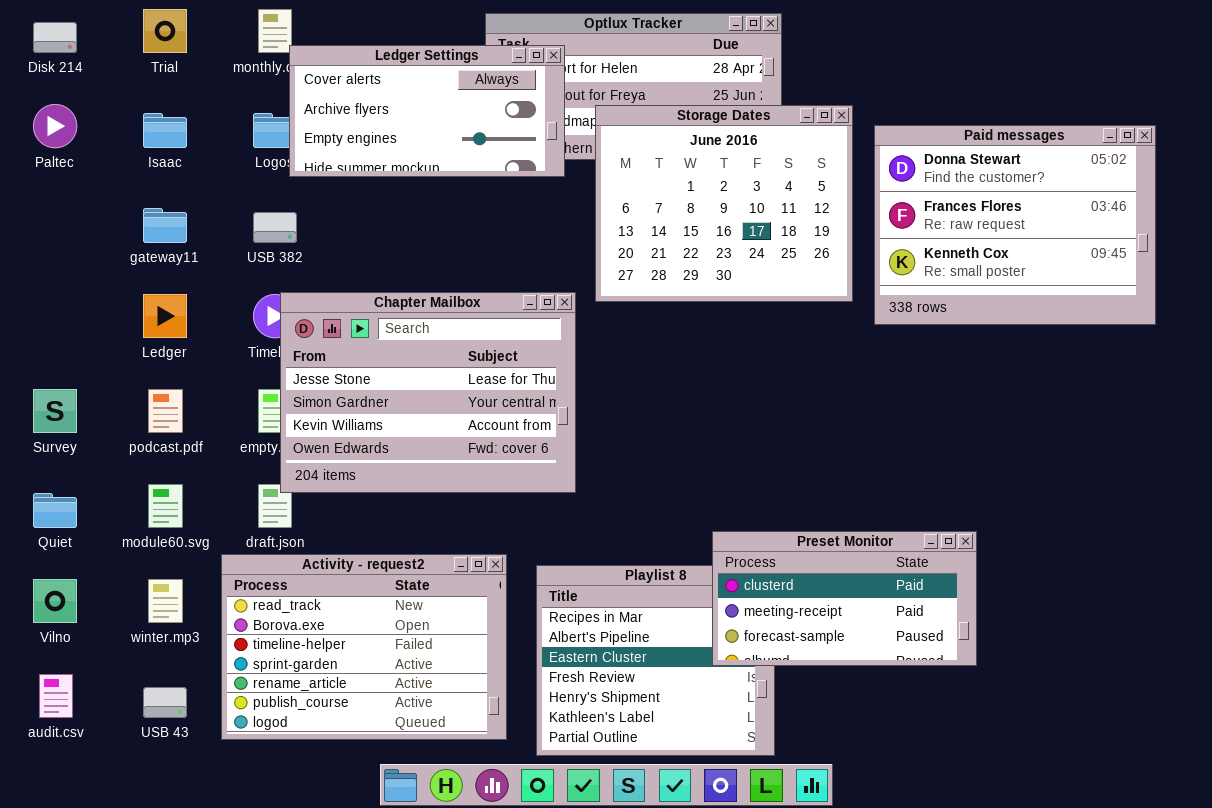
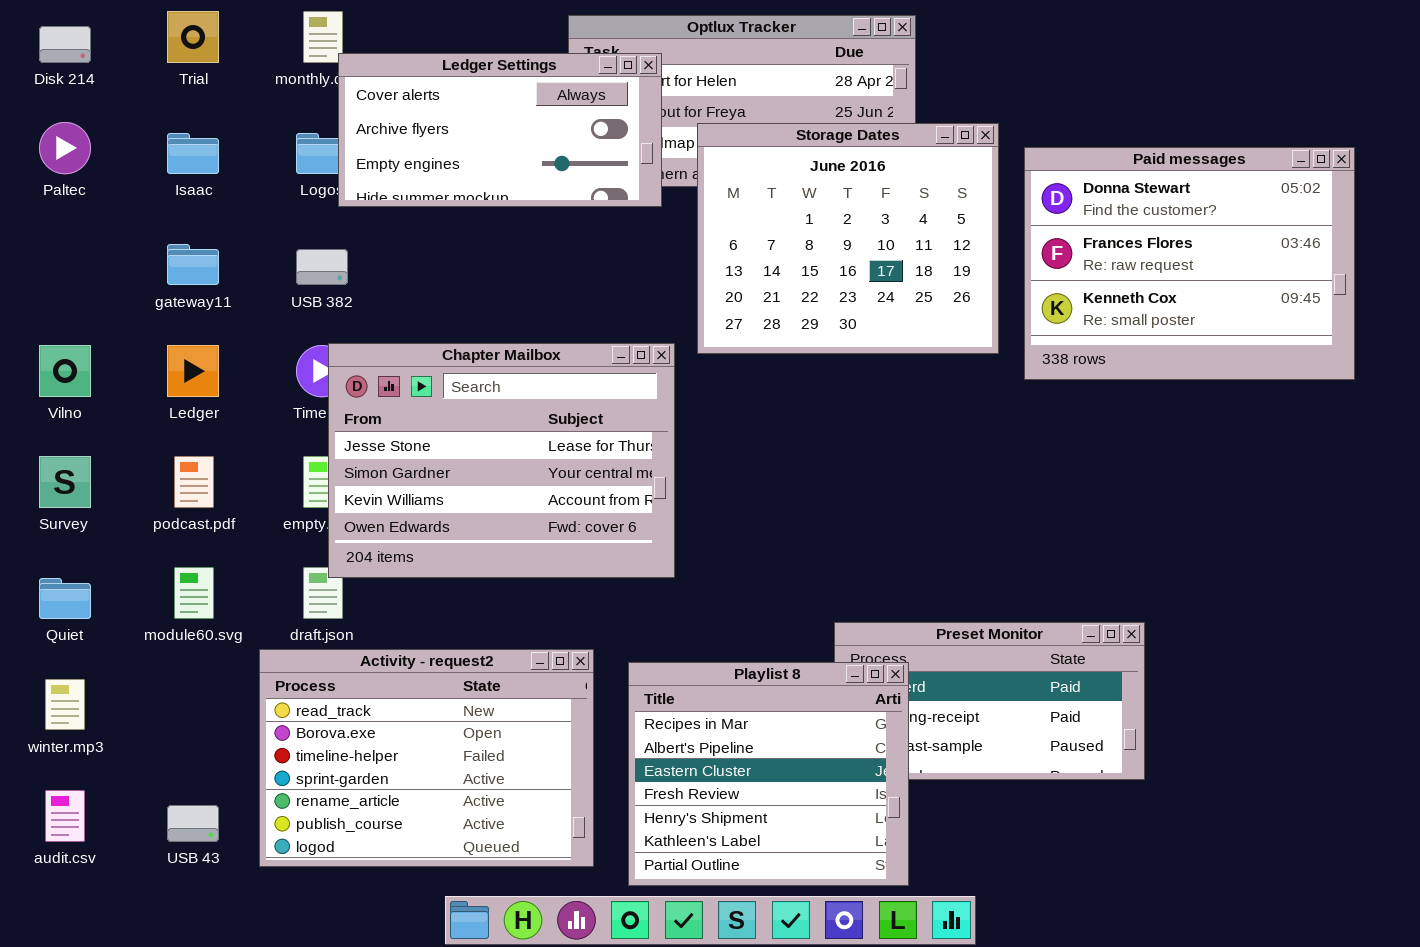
Playlist 8: [536,565,775,756] -> [628,662,909,886], raised
Vilno: [33,579,77,623] -> [39,345,91,397], moved
winter.mp3: [148,579,183,623] -> [45,679,85,730], moved

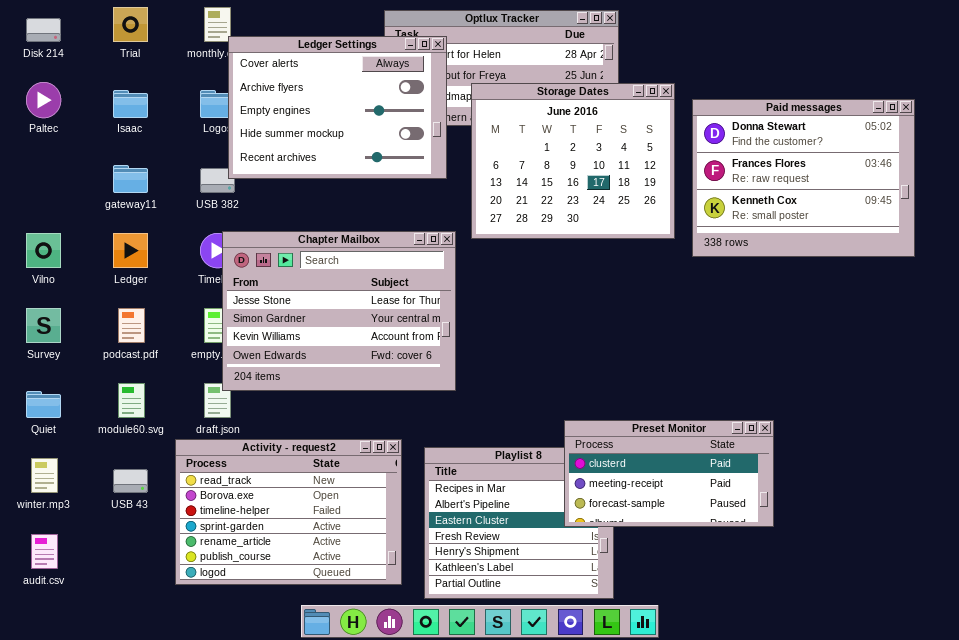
Ledger Settings: [338,53,662,207] -> [228,36,447,179], resized
Preset Monitor: [834,622,1145,780] -> [564,420,774,527], raised
USB 43: [167,805,219,842] -> [113,469,148,493], moved

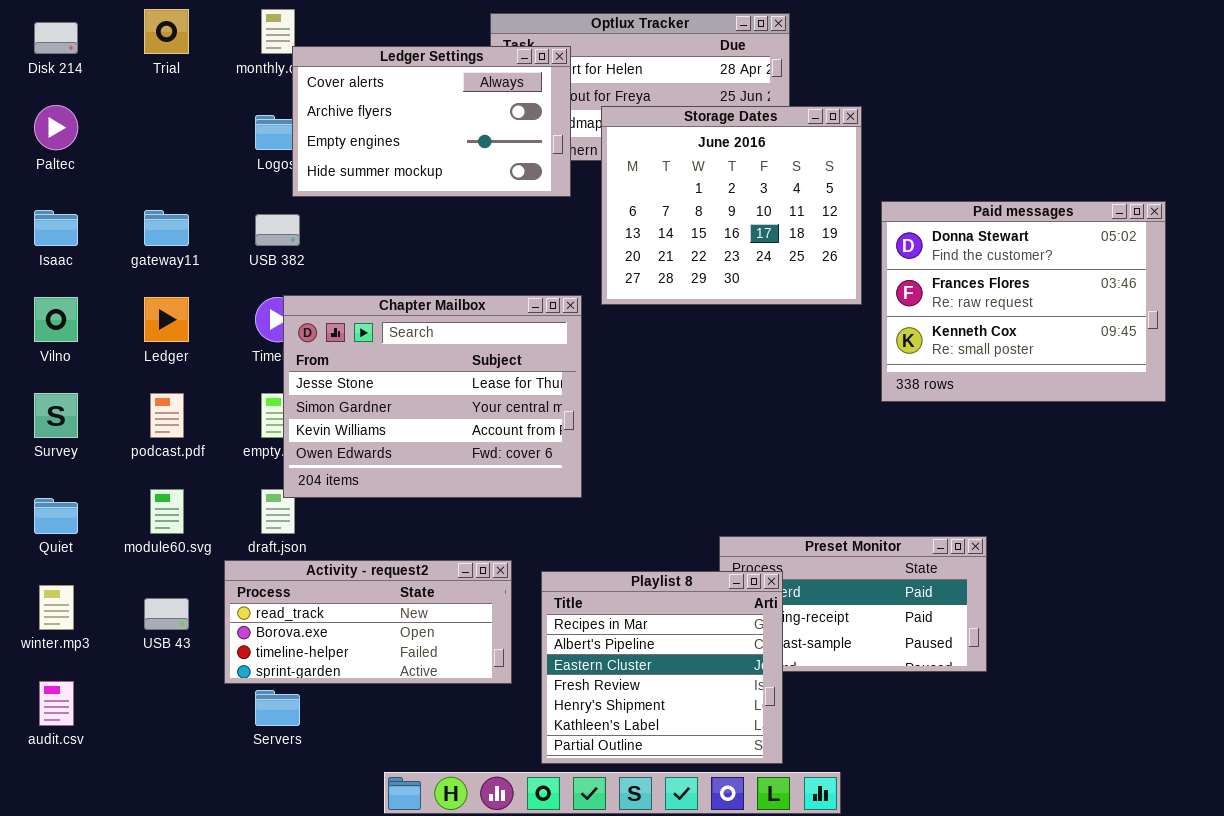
Ledger Settings: [228,36,447,179] -> [292,46,571,197], resized
Isaac: [113,90,148,118] -> [34,210,78,246], moved
Paid messages: [692,99,915,257] -> [881,201,1166,402], moved
Activity - request2: [175,439,402,585] -> [224,560,512,684], resized
Playlist 8: [424,447,614,599] -> [541,571,783,764], raised

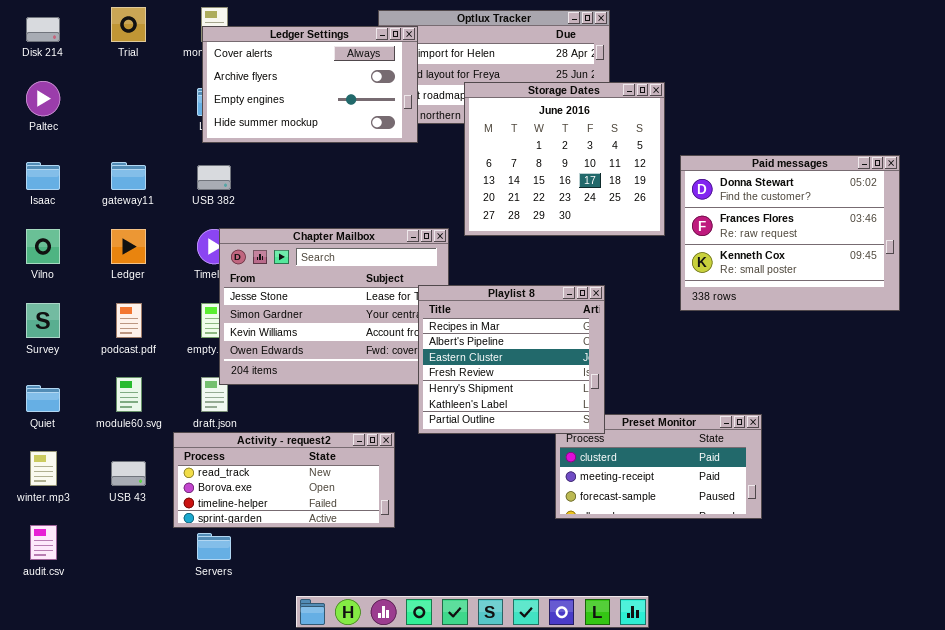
Ledger Settings: [292,46,571,197] -> [202,26,418,143], moved
Playlist 8: [541,571,783,764] -> [418,285,605,434], moved

